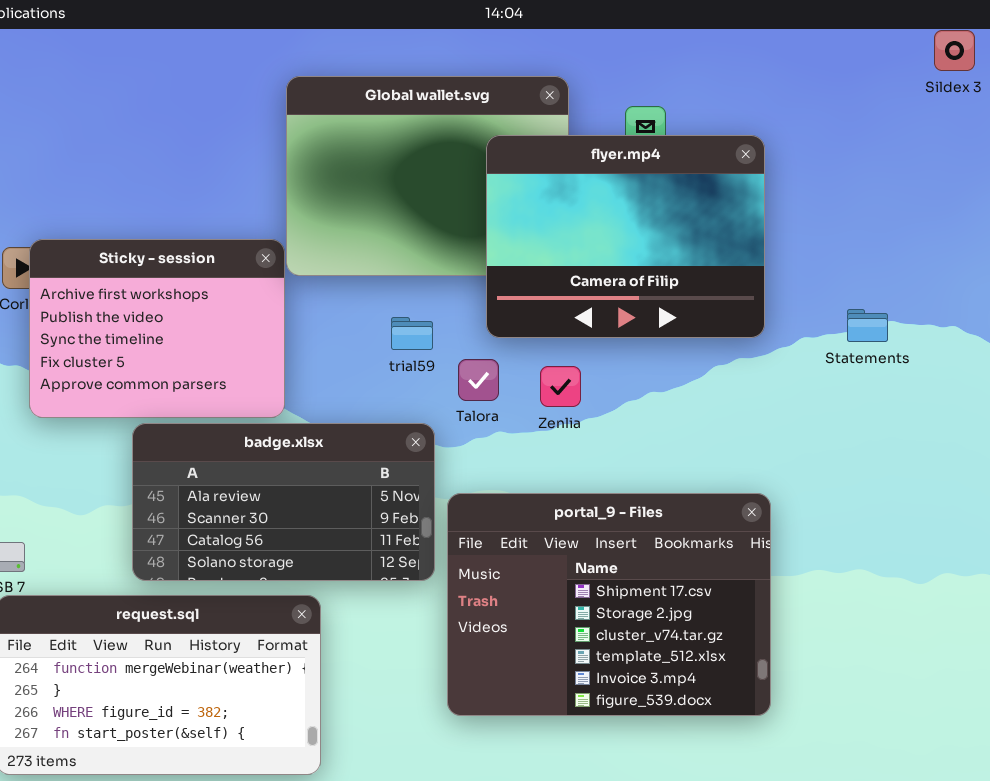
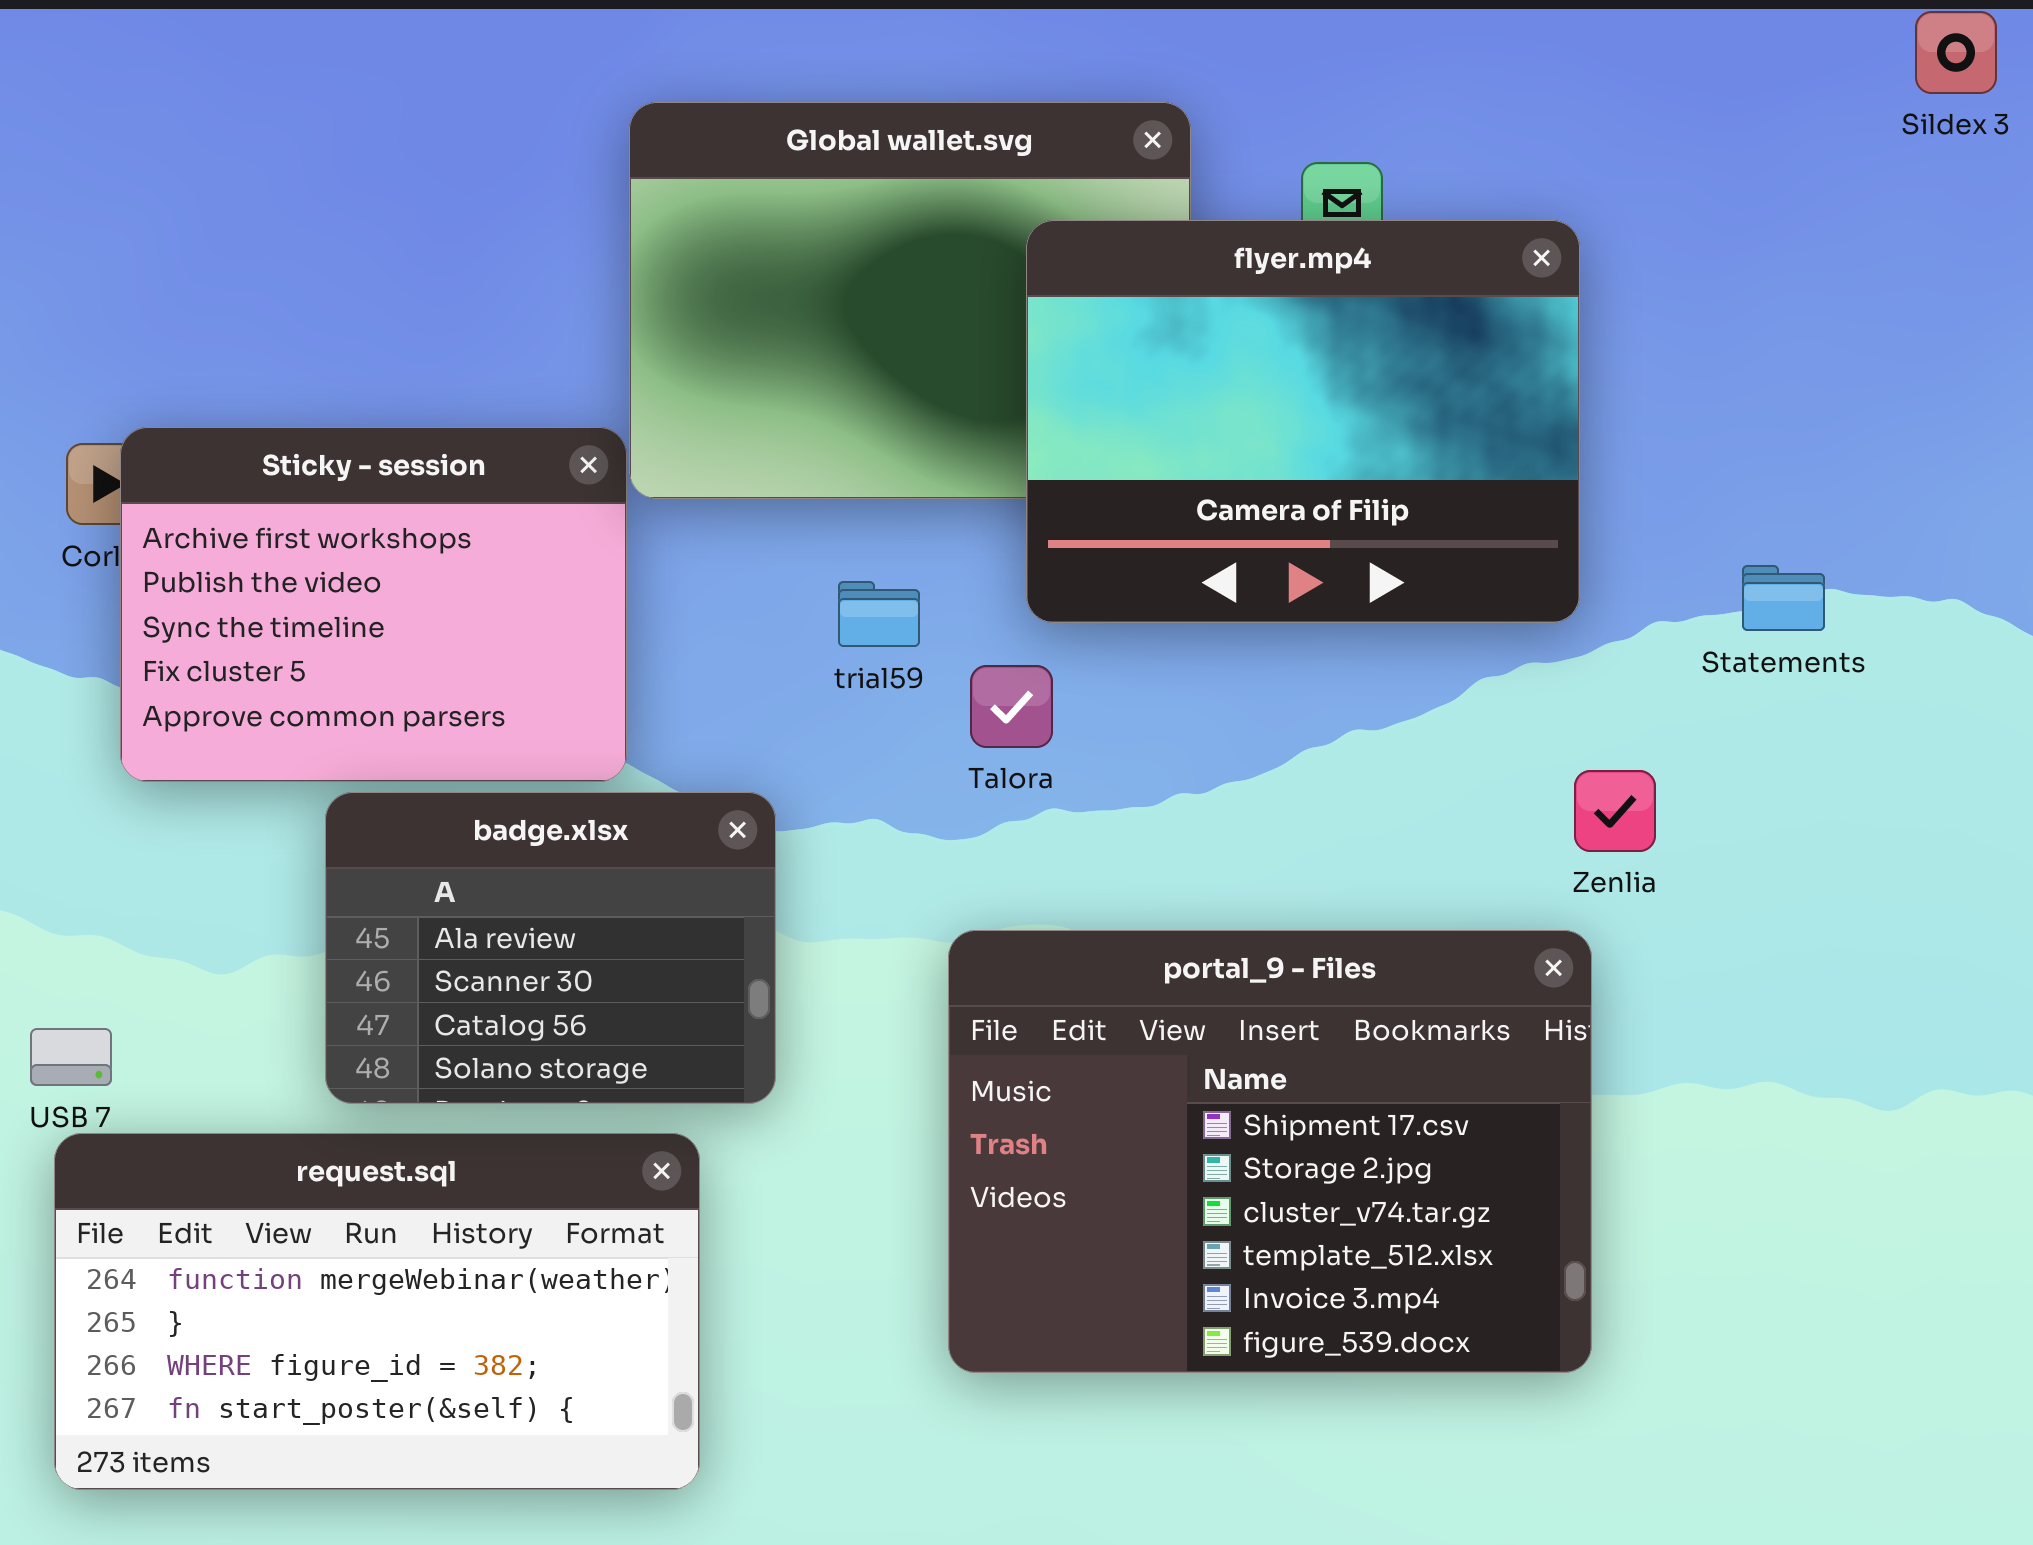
Zenlia: [540,366,581,407] -> [1574,770,1656,852], moved
badge.xlsx: [132,423,435,581] -> [325,792,776,1104], resized

